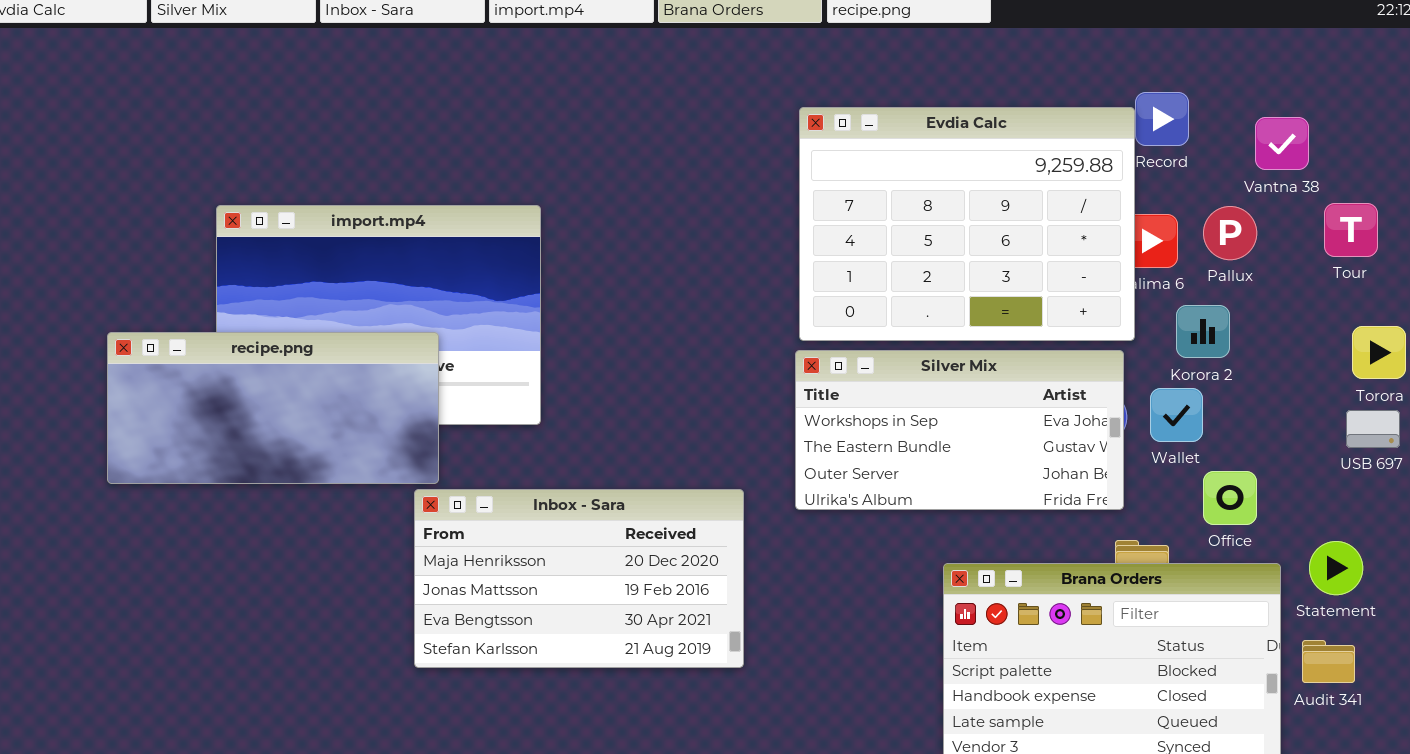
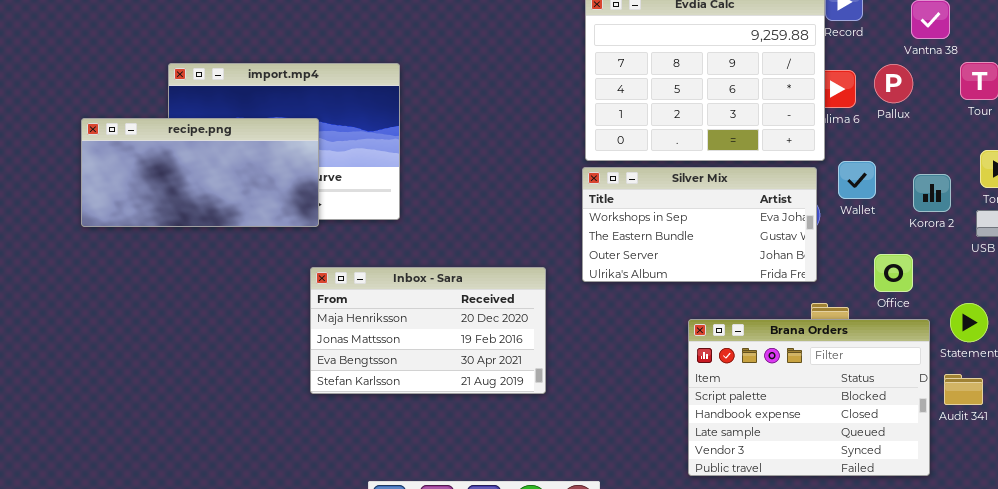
Korora 2: [1176,305,1230,358] -> [913,174,951,212], moved
recipe.png: [107,332,439,484] -> [81,118,319,227], moved
Wallet: [1150,388,1203,442] -> [838,161,876,199], moved

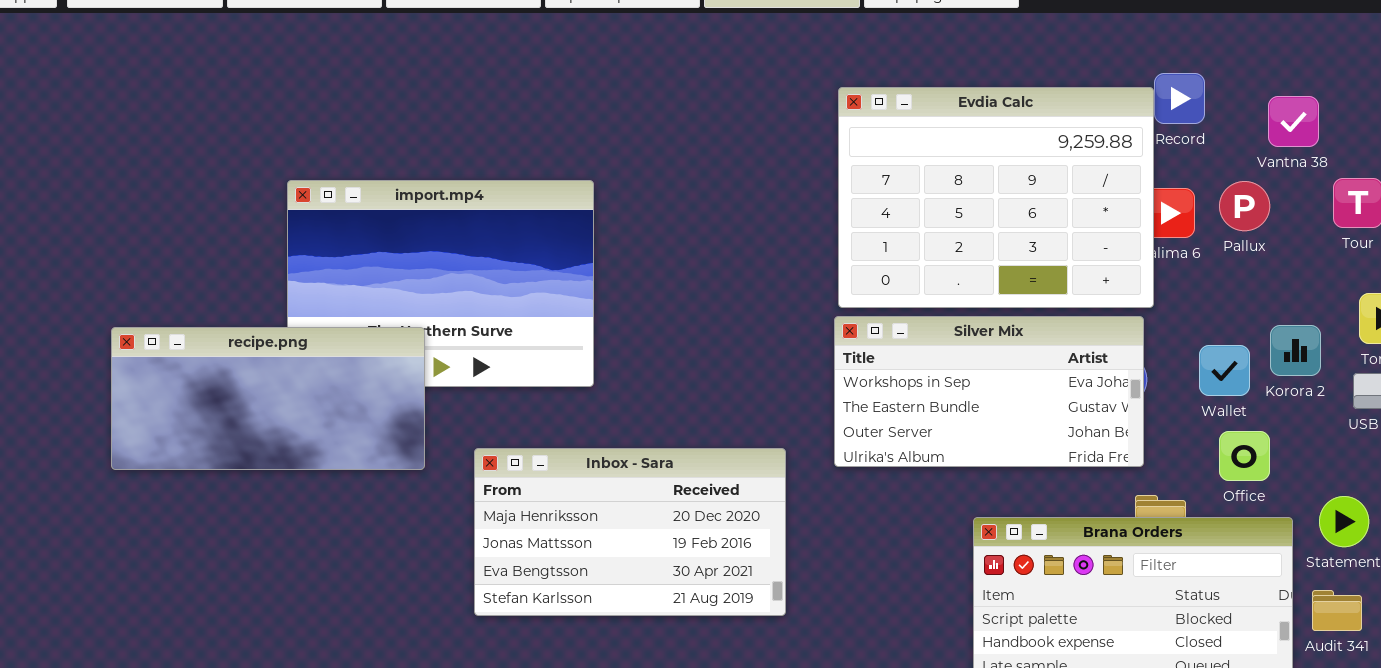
recipe.png: [81,118,319,227] -> [111,327,425,470], moved
Wallet: [838,161,876,199] -> [1199,345,1250,396], moved

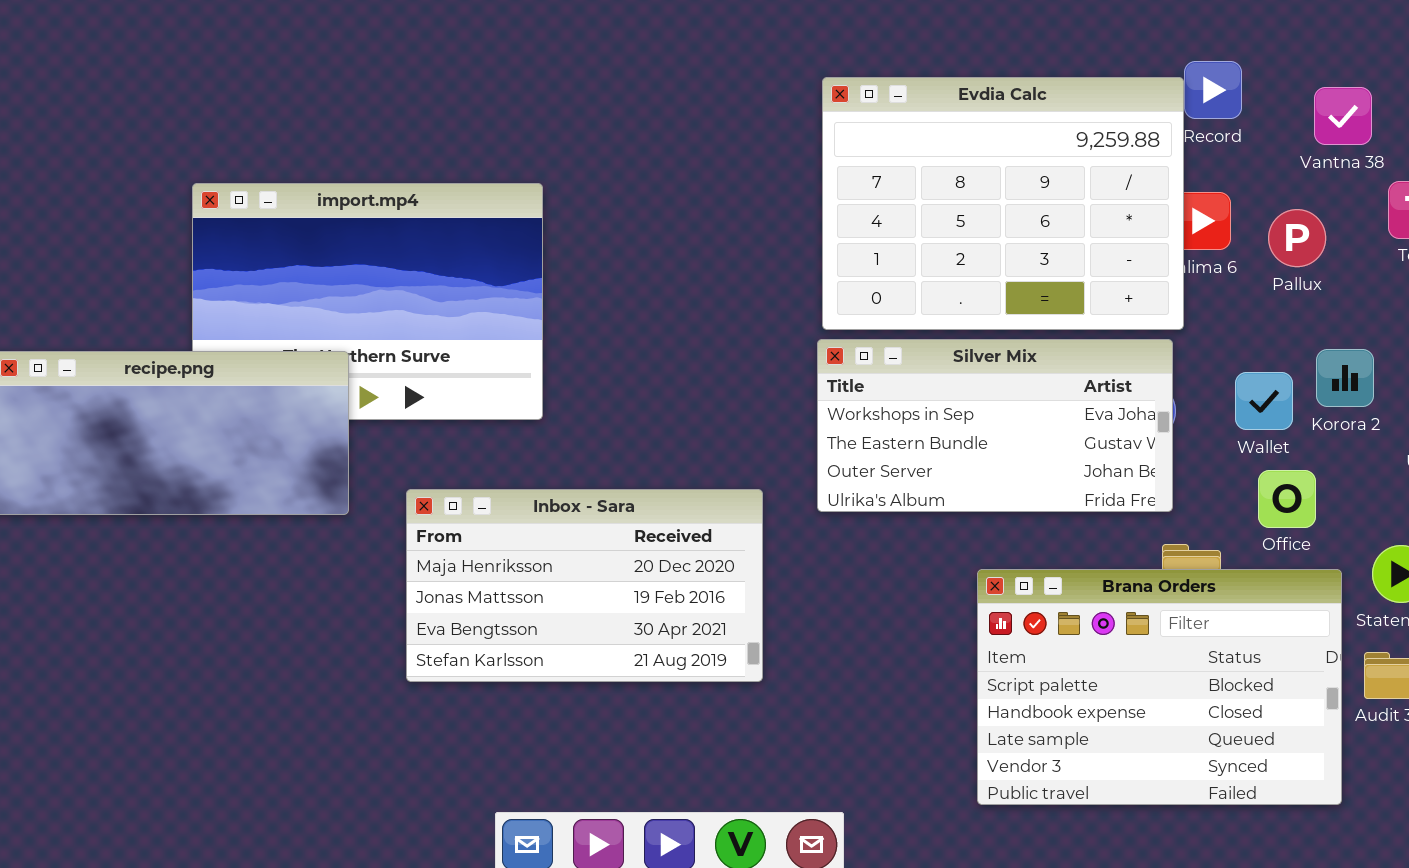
Pallux: [1219,181,1270,231] -> [1268,209,1326,267], moved

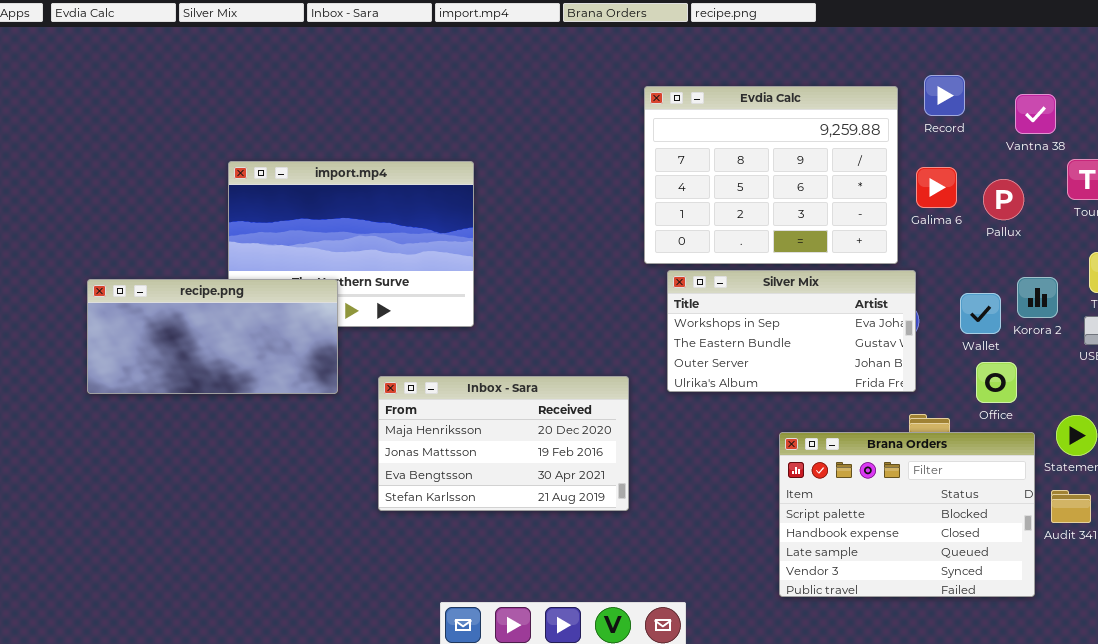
Evdia Calc: [822,77,1184,330] -> [644,86,898,264], moved

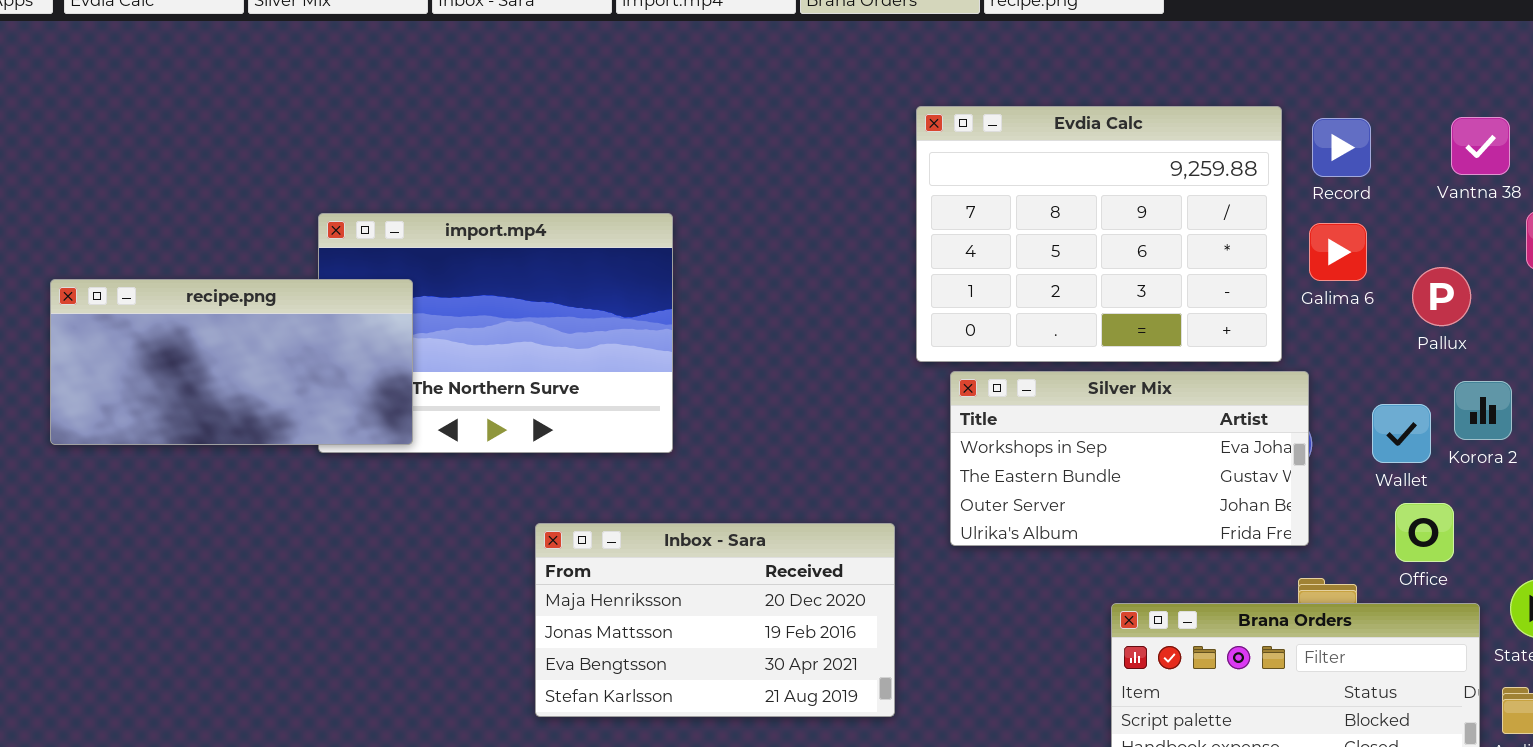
Record: [924,75,965,116] -> [1312,118,1371,177], moved
Pallux: [983,179,1024,220] -> [1412,267,1471,326], moved
recipe.png: [87,279,338,394] -> [50,279,413,445], moved

